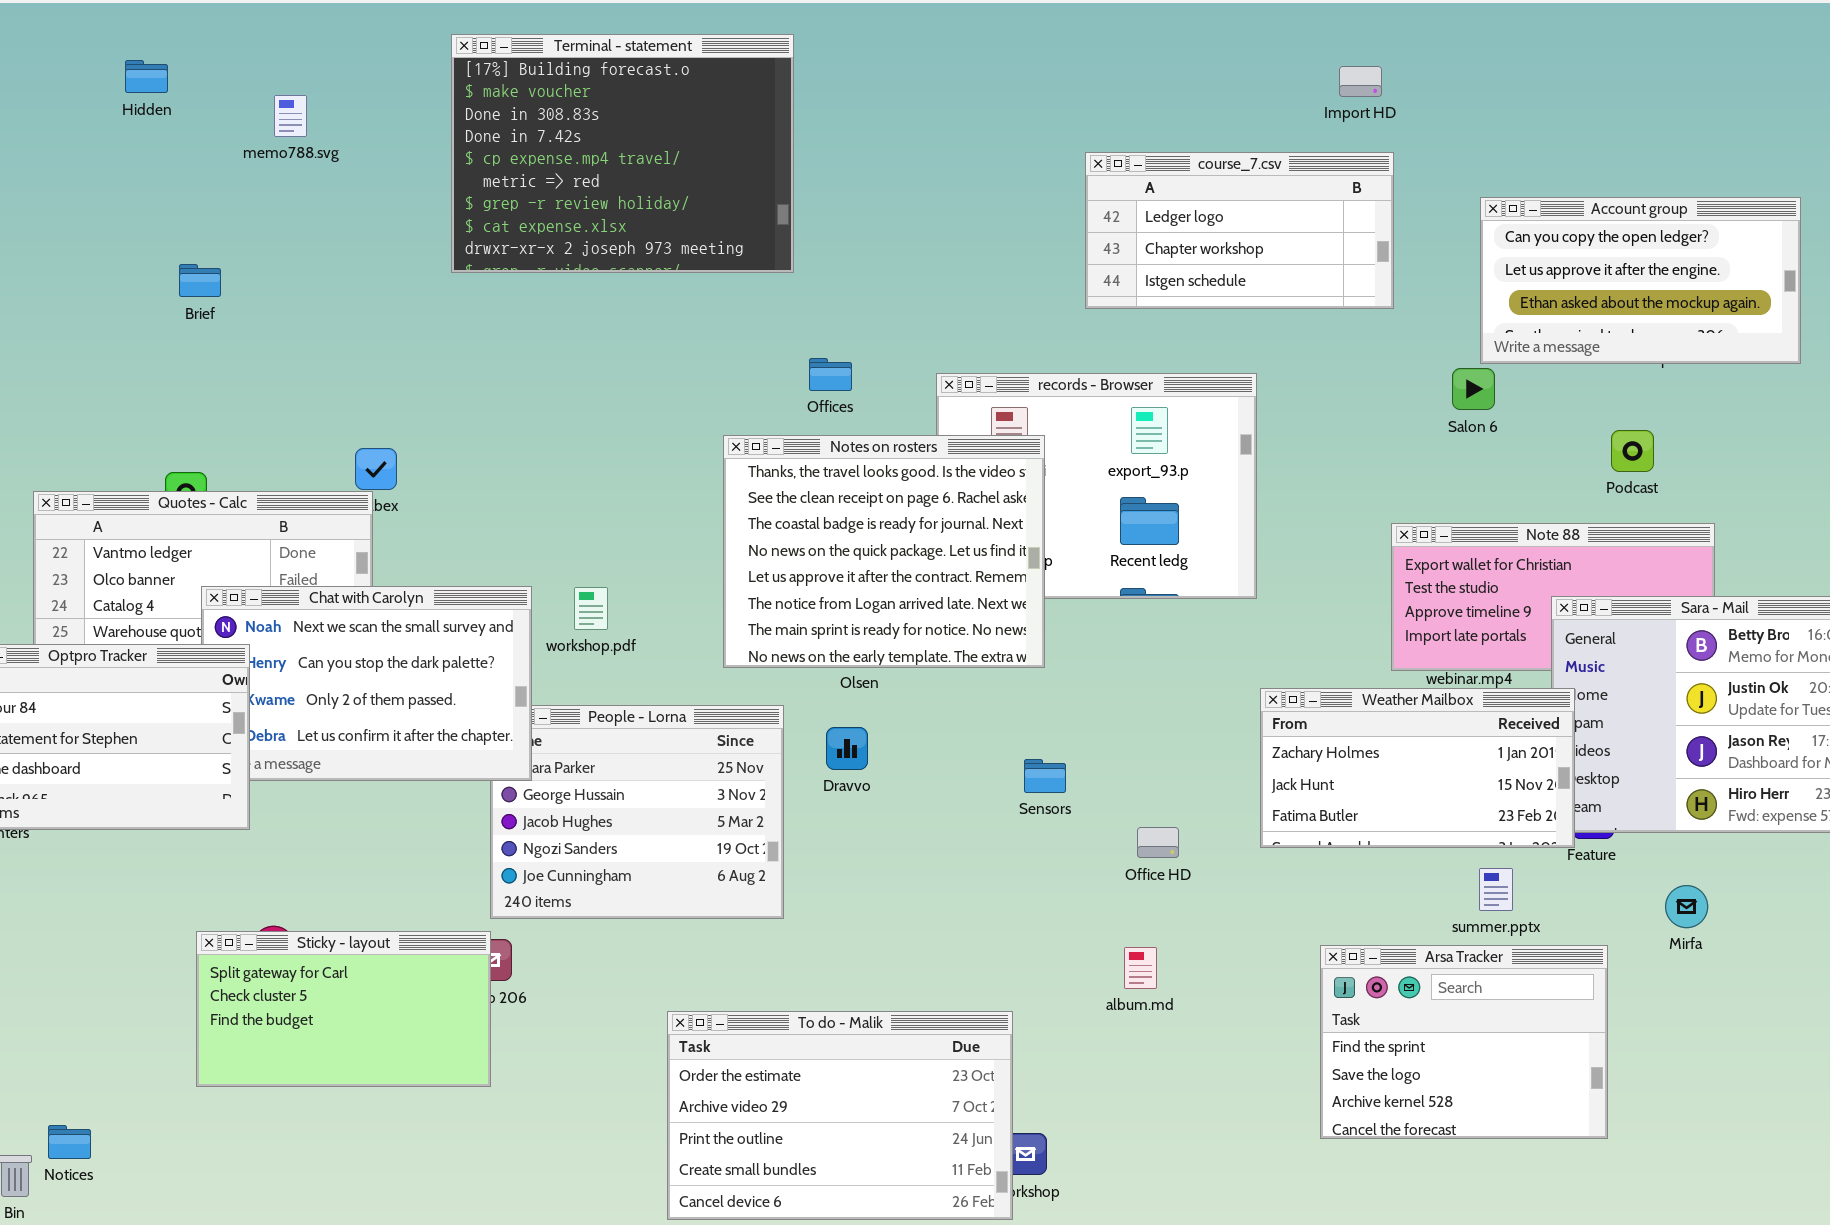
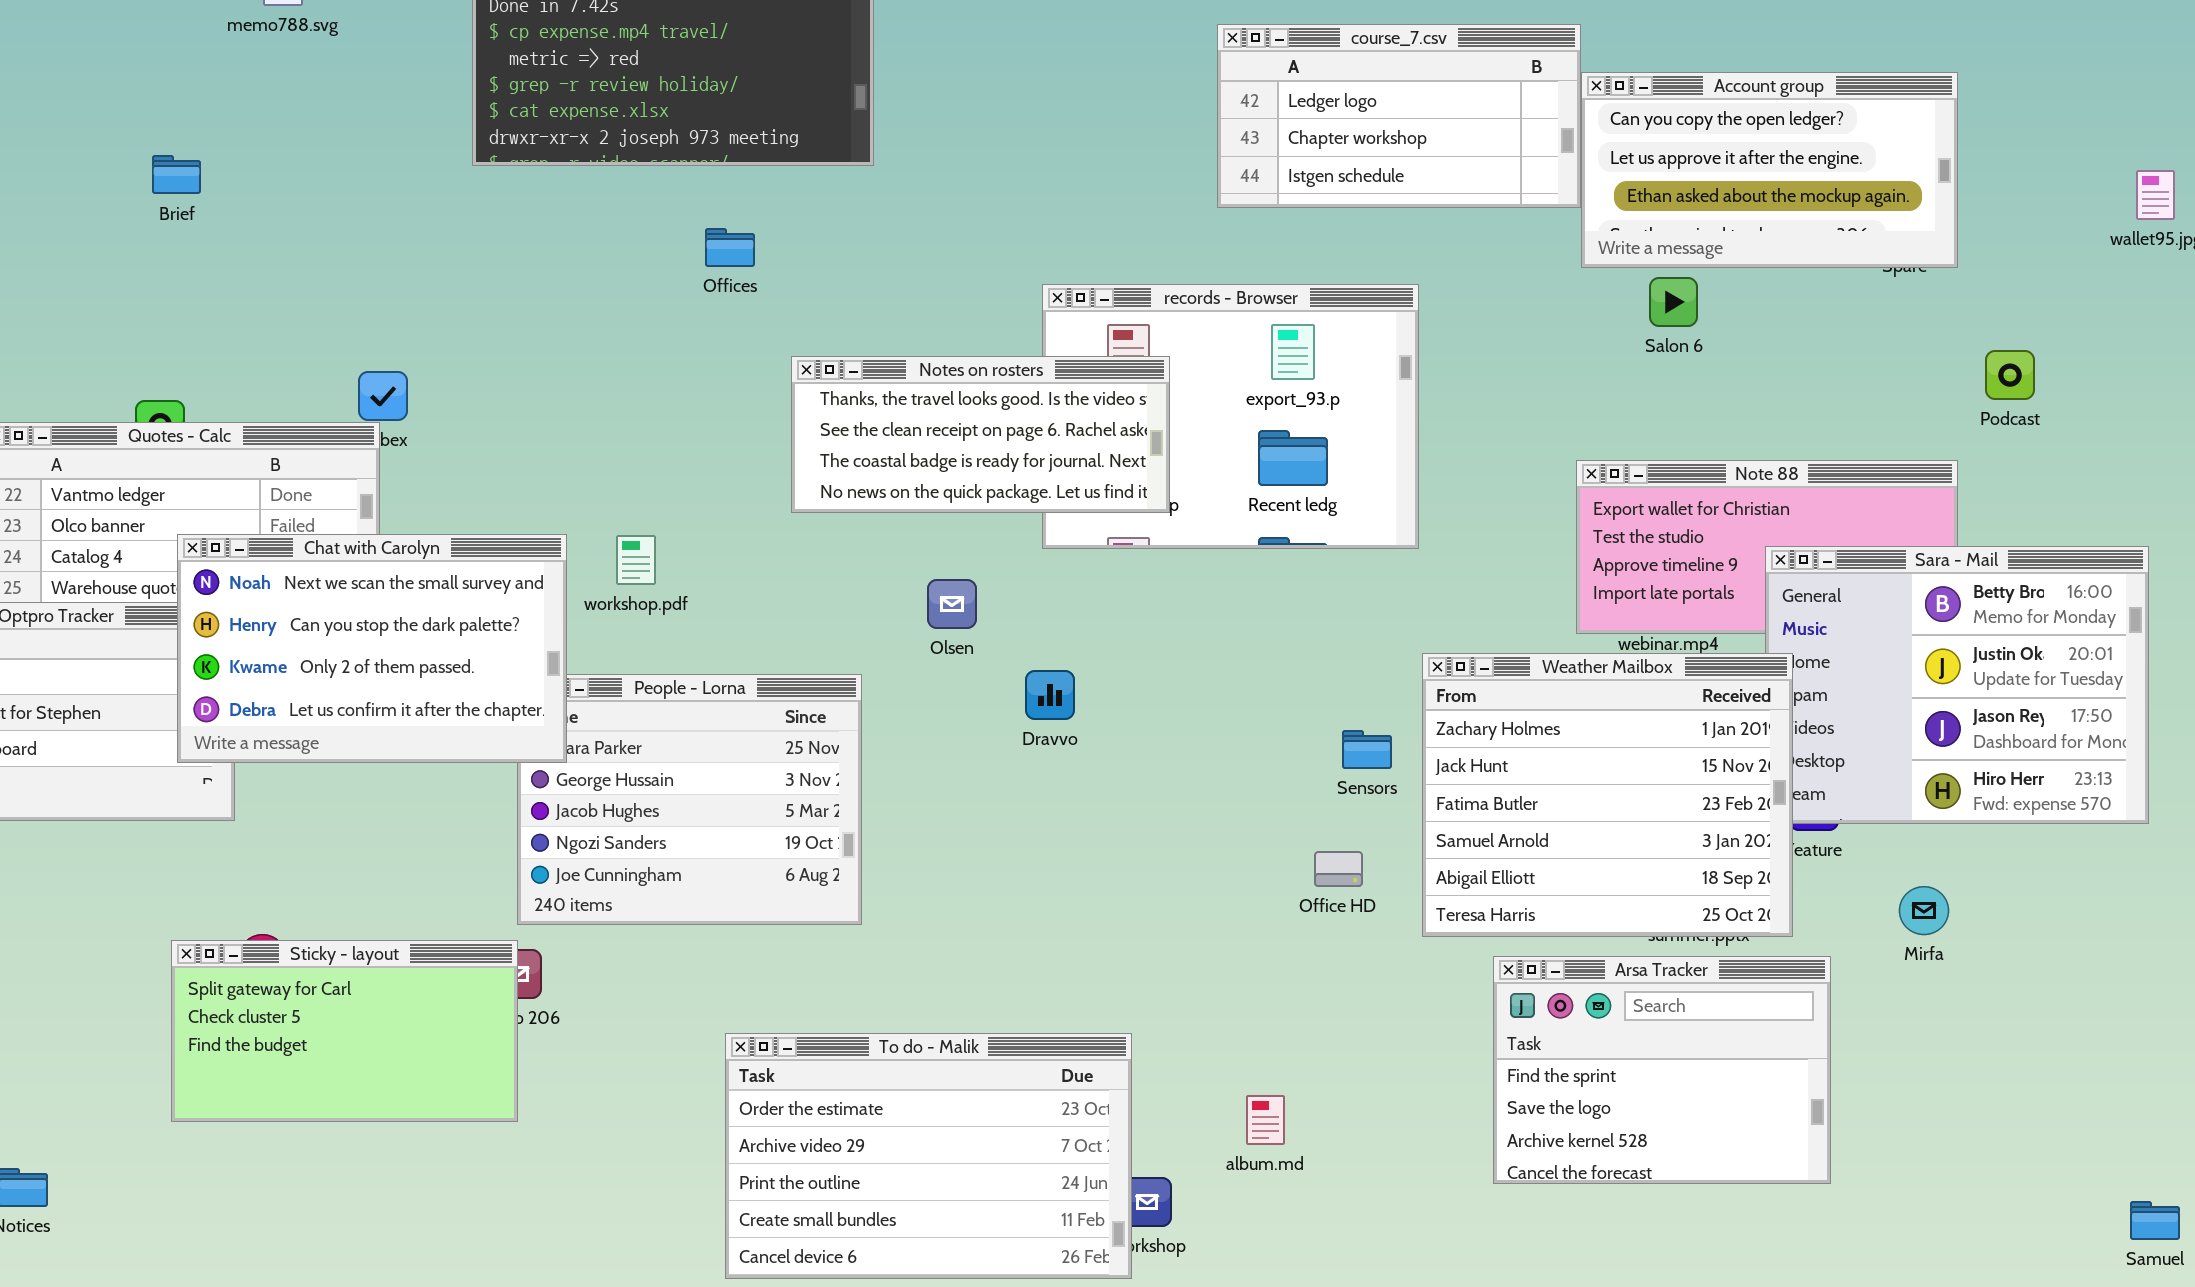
Account group: [1480,197,1801,364] -> [1581,72,1958,268], moved
Offices: [809,358,852,391] -> [705,228,755,267], moved
Podcast: [1611,430,1654,472] -> [1985,350,2035,400], moved
Notes on rosters: [723,435,1045,668] -> [791,356,1170,513], resized
Chat with Carolyn: [201,586,532,781] -> [177,534,567,763], raised
Weather Mailbox: [1260,688,1575,848] -> [1422,653,1793,937], resized
Dravvo: [826,727,868,770] -> [1025,670,1075,720], moved
Sensors: [1024,759,1066,793] -> [1342,730,1392,769], moved
Office HD: [1137,827,1179,858] -> [1314,851,1363,887], moved
album.md: [1124,947,1157,989] -> [1246,1095,1285,1145], moved

